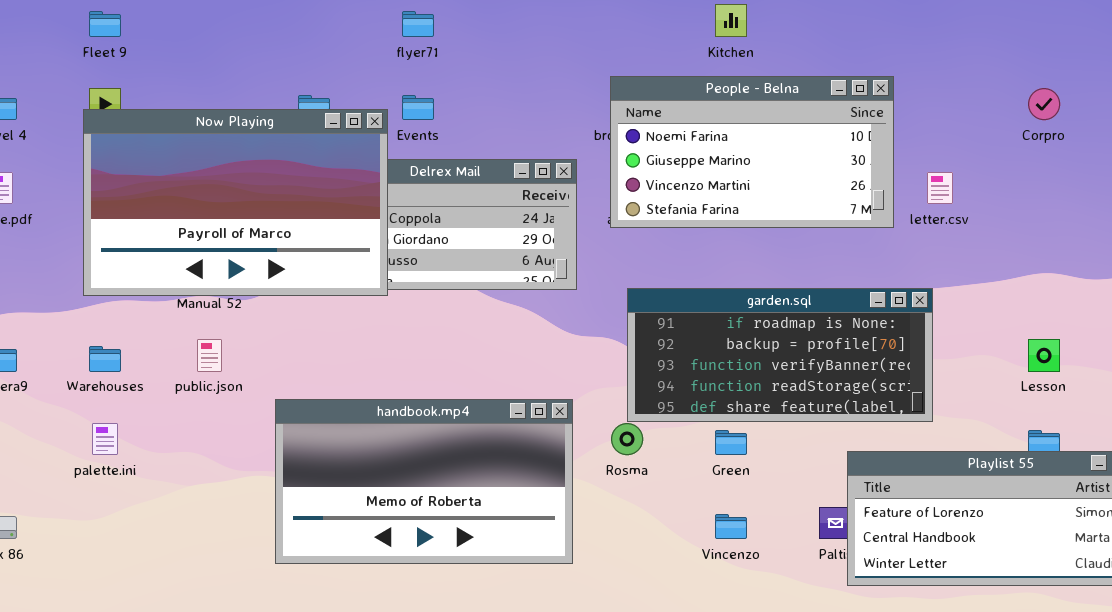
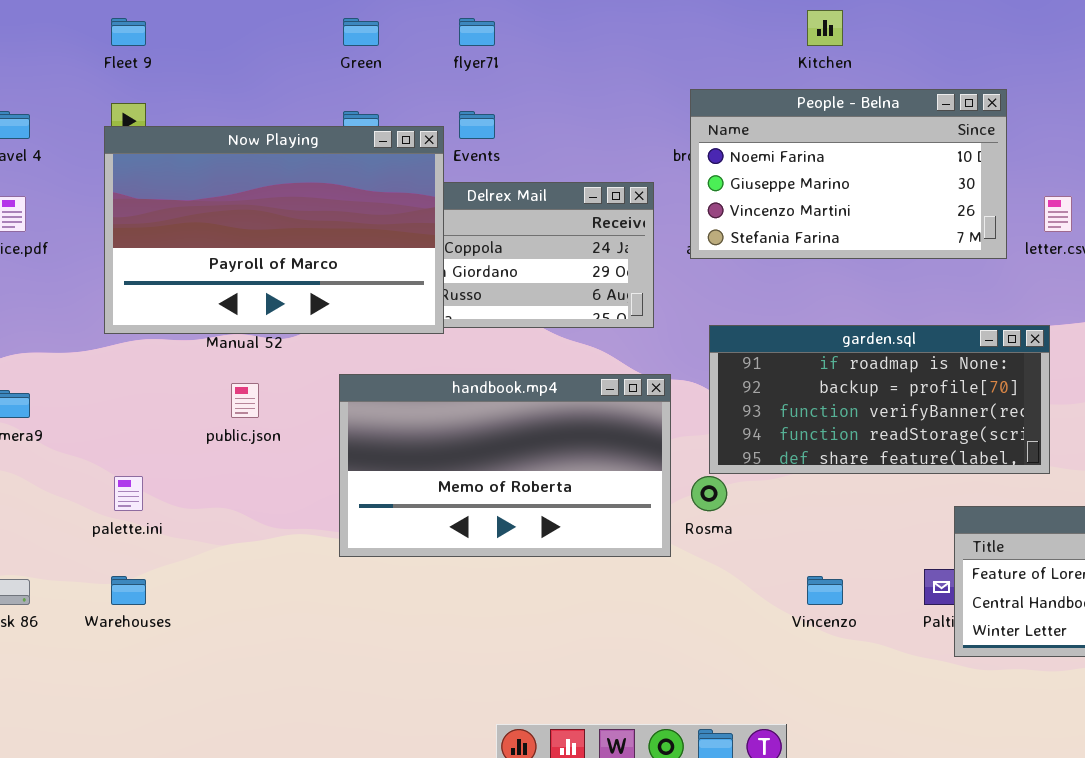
Warehouses: [89,346,121,372] -> [111,576,146,605], moved
handbook.mp4: [275,399,573,564] -> [339,374,671,557], moved
Green: [715,430,747,455] -> [343,18,379,46], moved

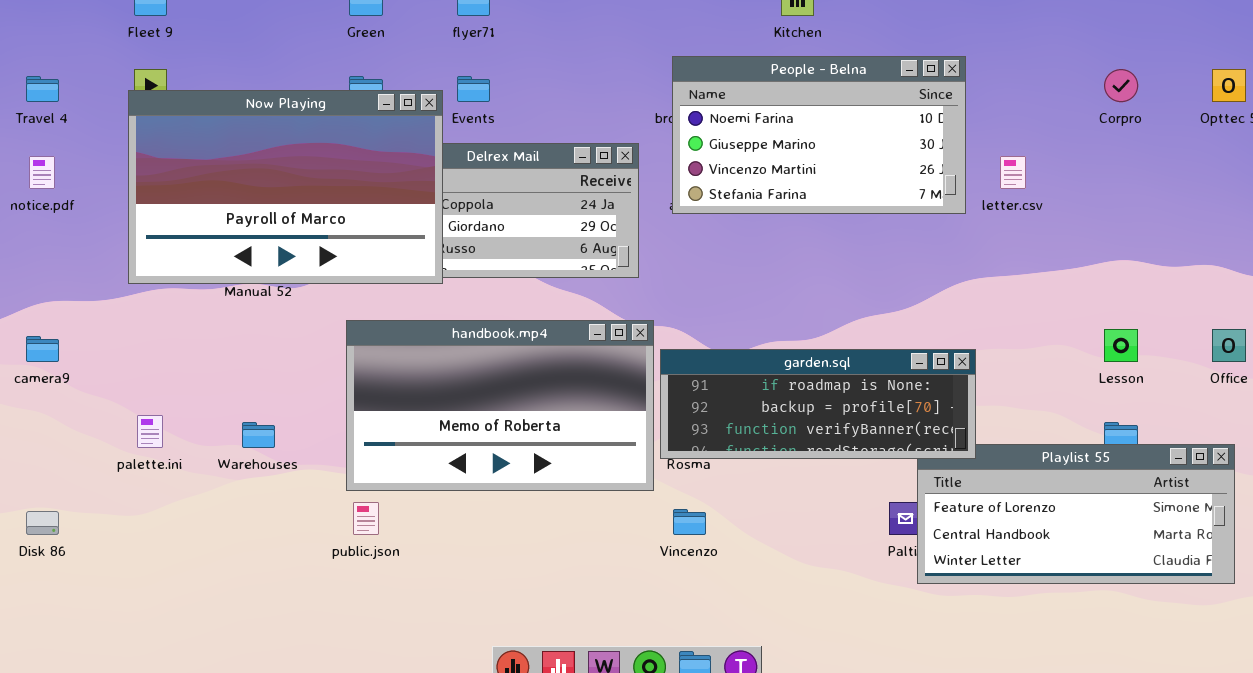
garden.sql: [709,325,1050,474] -> [660,349,976,459], moved, resized
public.json: [231,383,259,418] -> [353,502,379,535], moved
Warehouses: [111,576,146,605] -> [242,422,275,448], moved
Vincenzo: [807,576,843,605] -> [673,509,706,535], moved

